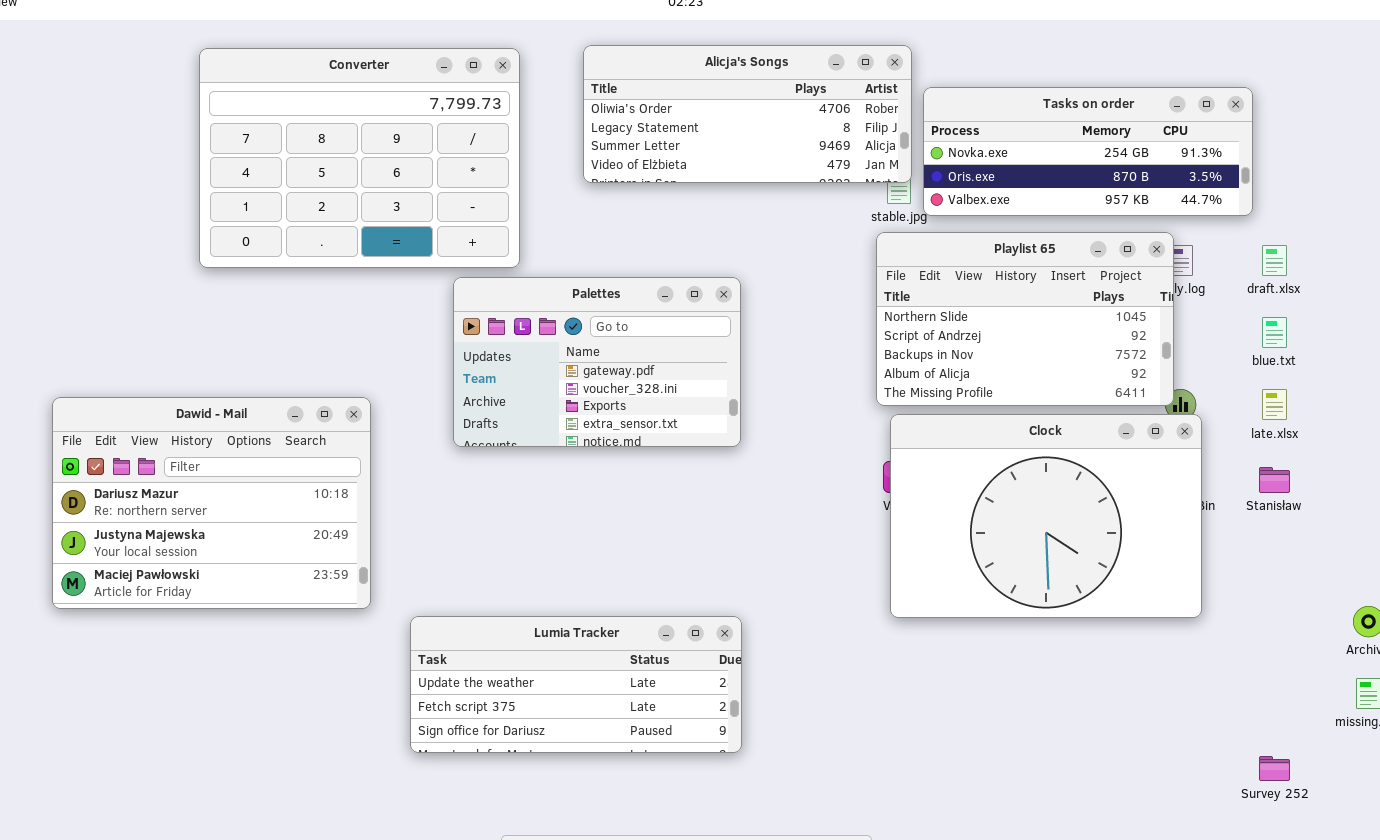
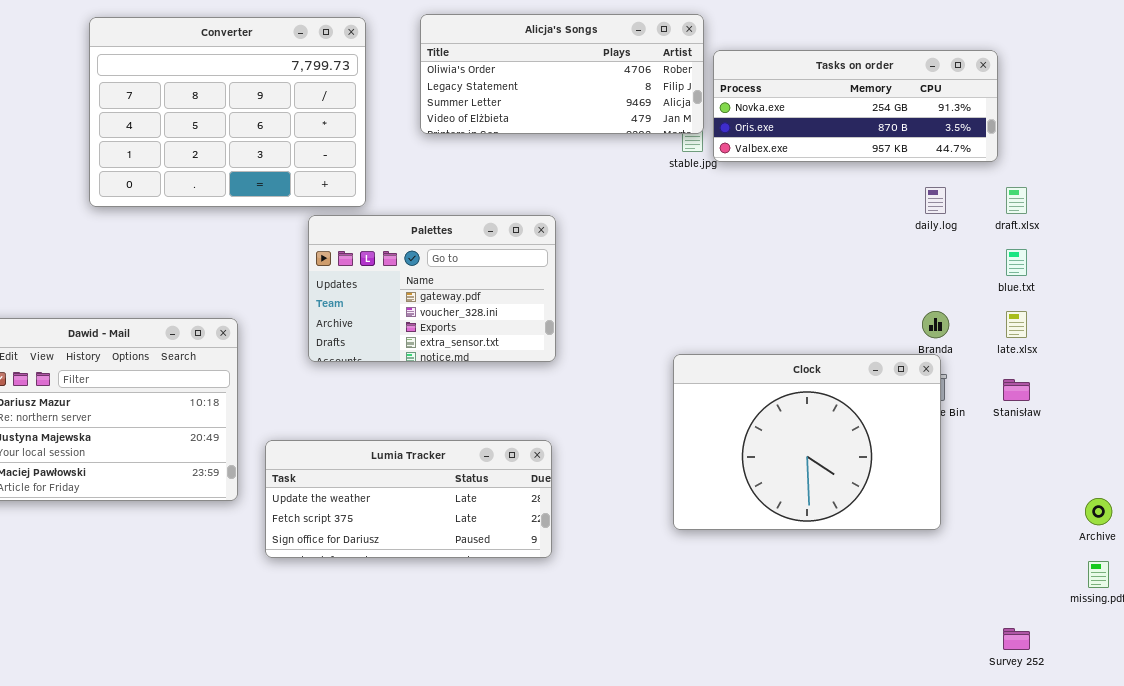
Playlist 65: [876,232,1174,406] -> none, closed
Clock: [890,414,1202,618] -> [673,354,941,530], moved
Lumia Tracker: [410,616,742,753] -> [265,440,552,558], moved

